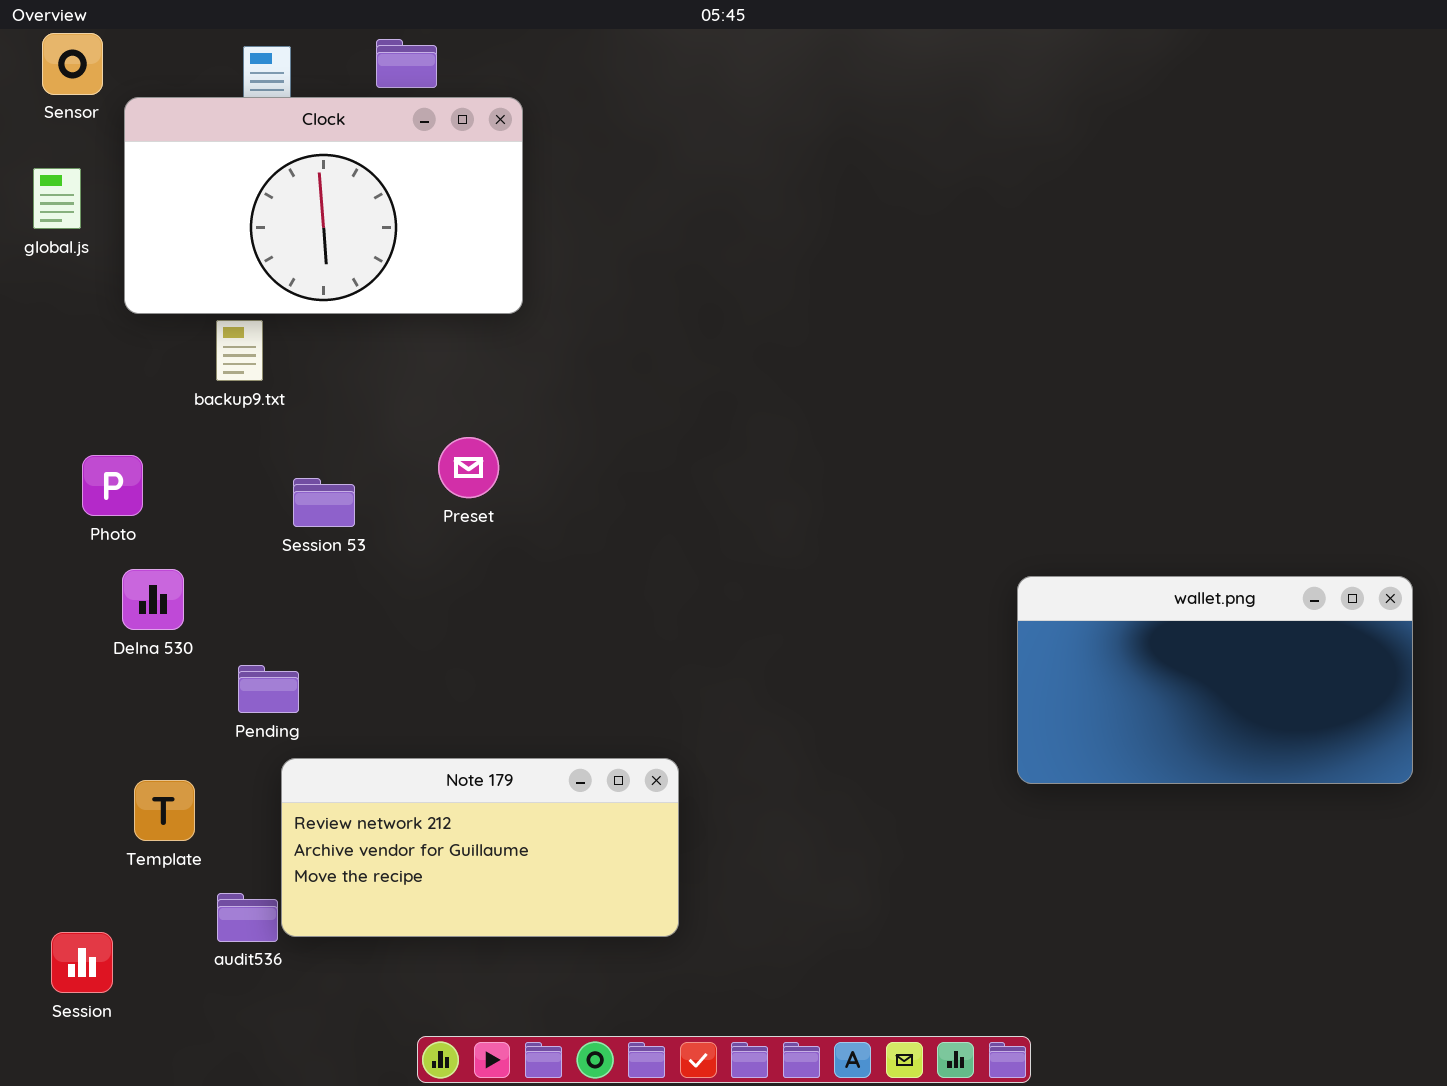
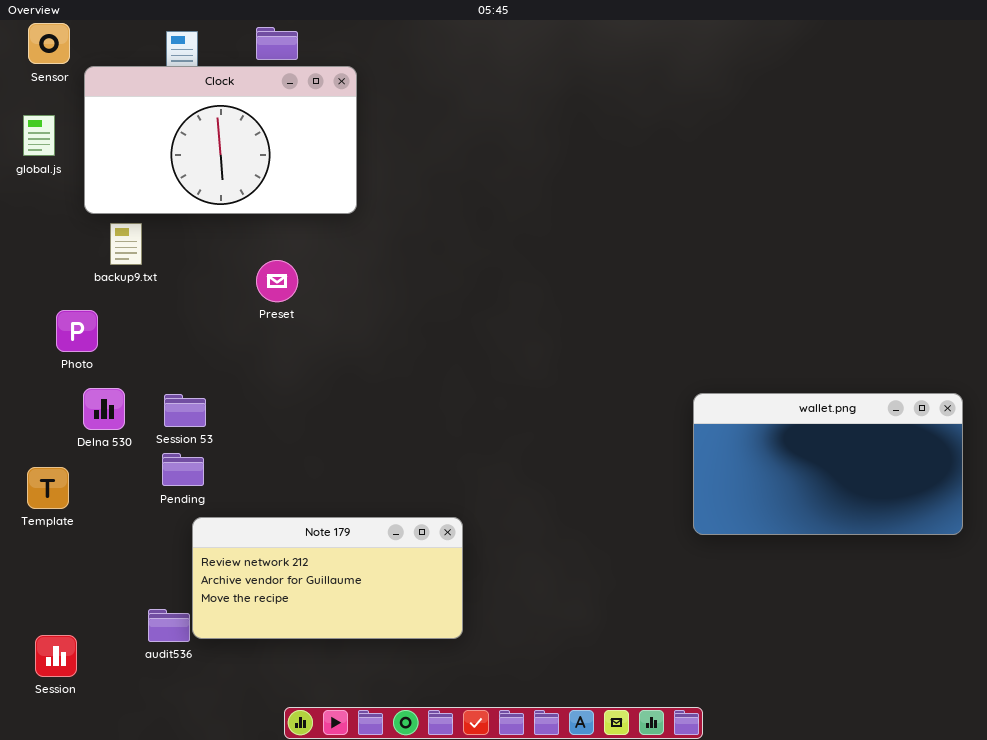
backup9.txt: [216,320,263,381] -> [110,223,142,265], moved
Preset: [438,437,499,498] -> [256,260,298,302], moved
Session 53: [293,478,355,527] -> [164,394,206,427], moved
Template: [134,780,195,841] -> [27,467,69,509], moved

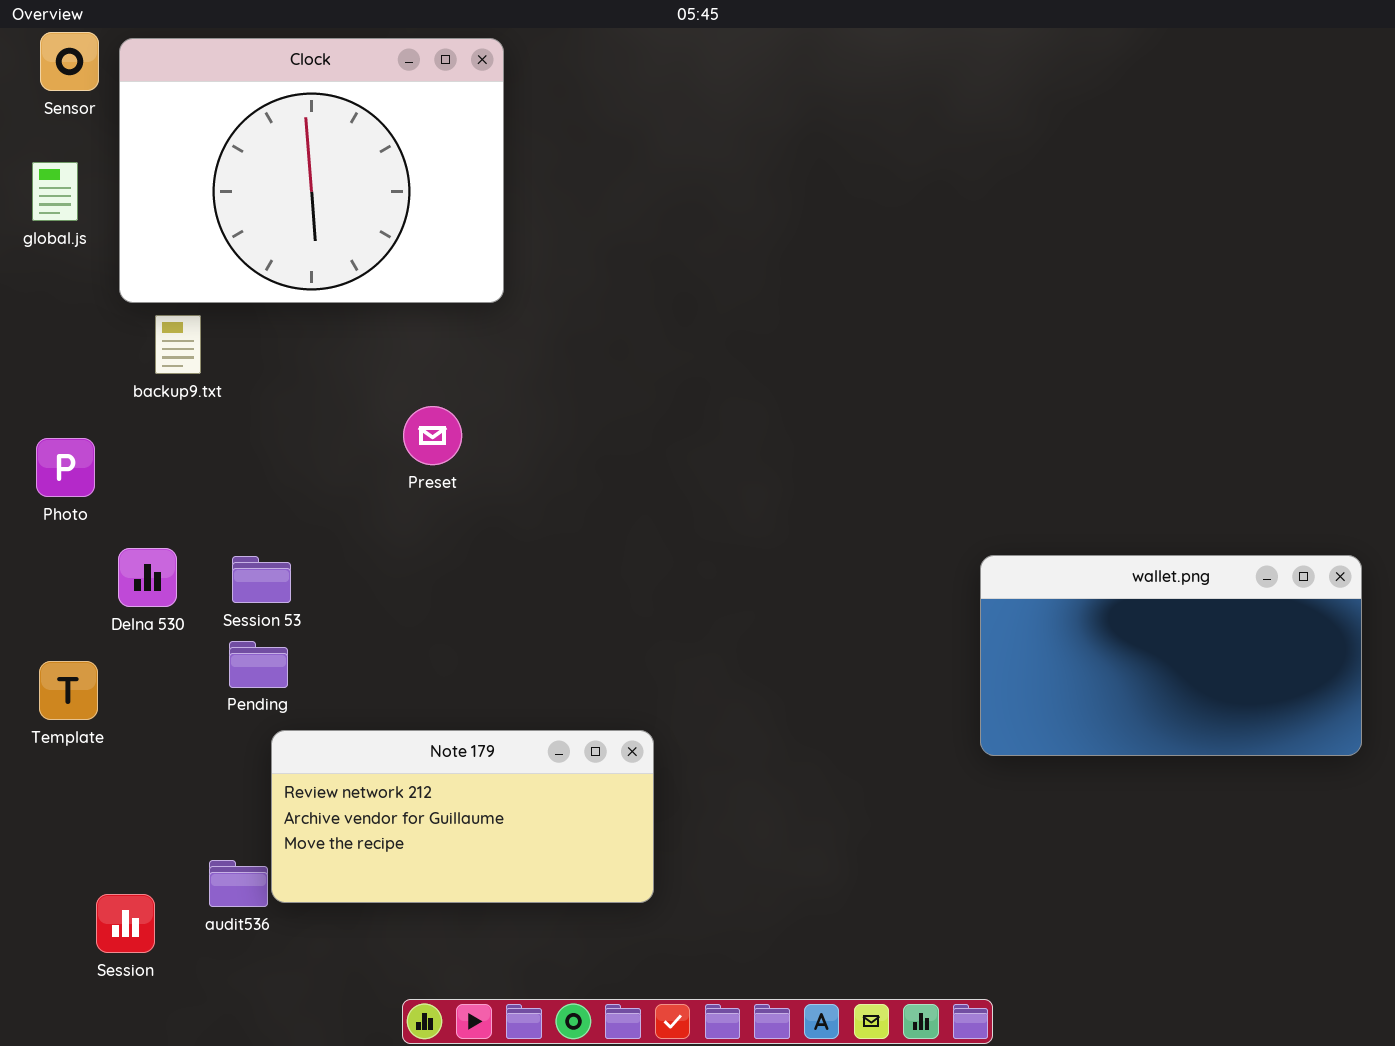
Clock: [84,66,357,214] -> [119,38,504,303], resized
Preset: [256,260,298,302] -> [403,406,462,465], moved
Photo: [56,310,98,352] -> [36,438,95,497], moved
Session: [35,635,77,677] -> [96,894,155,953], moved

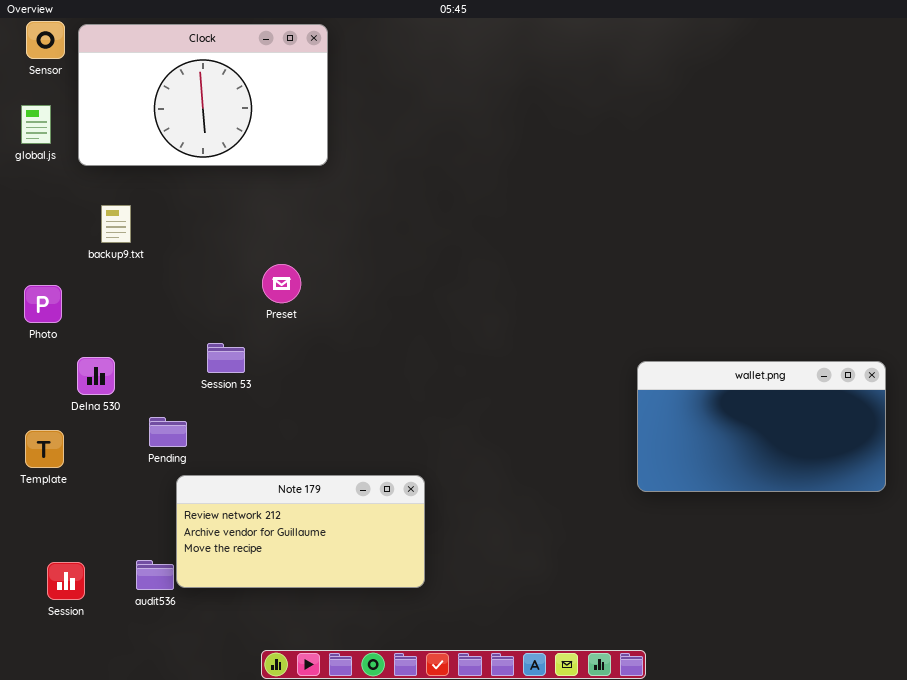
Clock: [119,38,504,303] -> [78,24,328,166], resized
Session 53: [232,556,291,603] -> [207,343,245,373], moved
Session: [96,894,155,953] -> [47,562,85,600], moved

